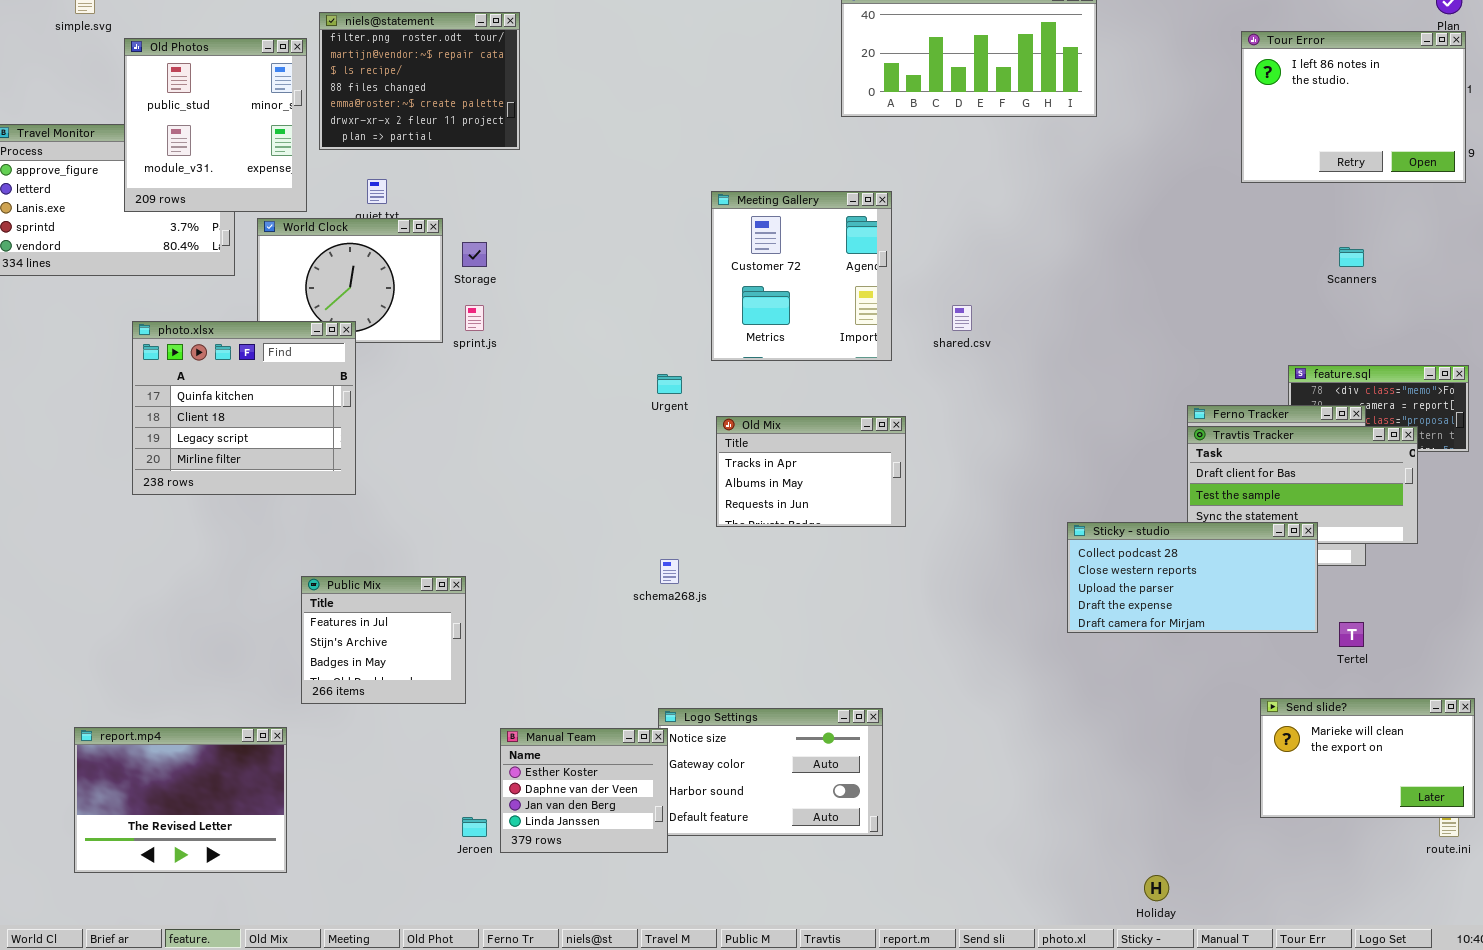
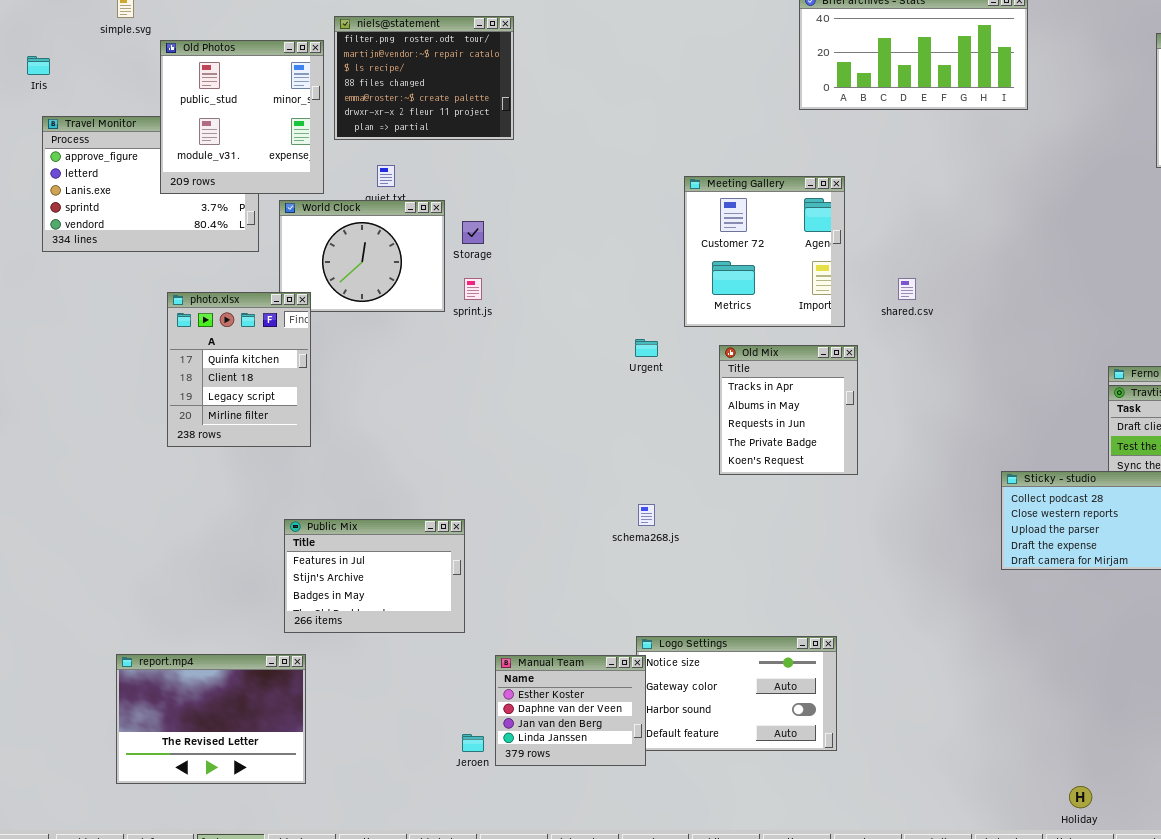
photo.xlsx: [132,321,356,495] -> [167,292,311,447], resized
Old Mix: [716,416,906,527] -> [719,345,858,475], resized
Public Mix: [301,576,466,704] -> [284,519,465,633], resized

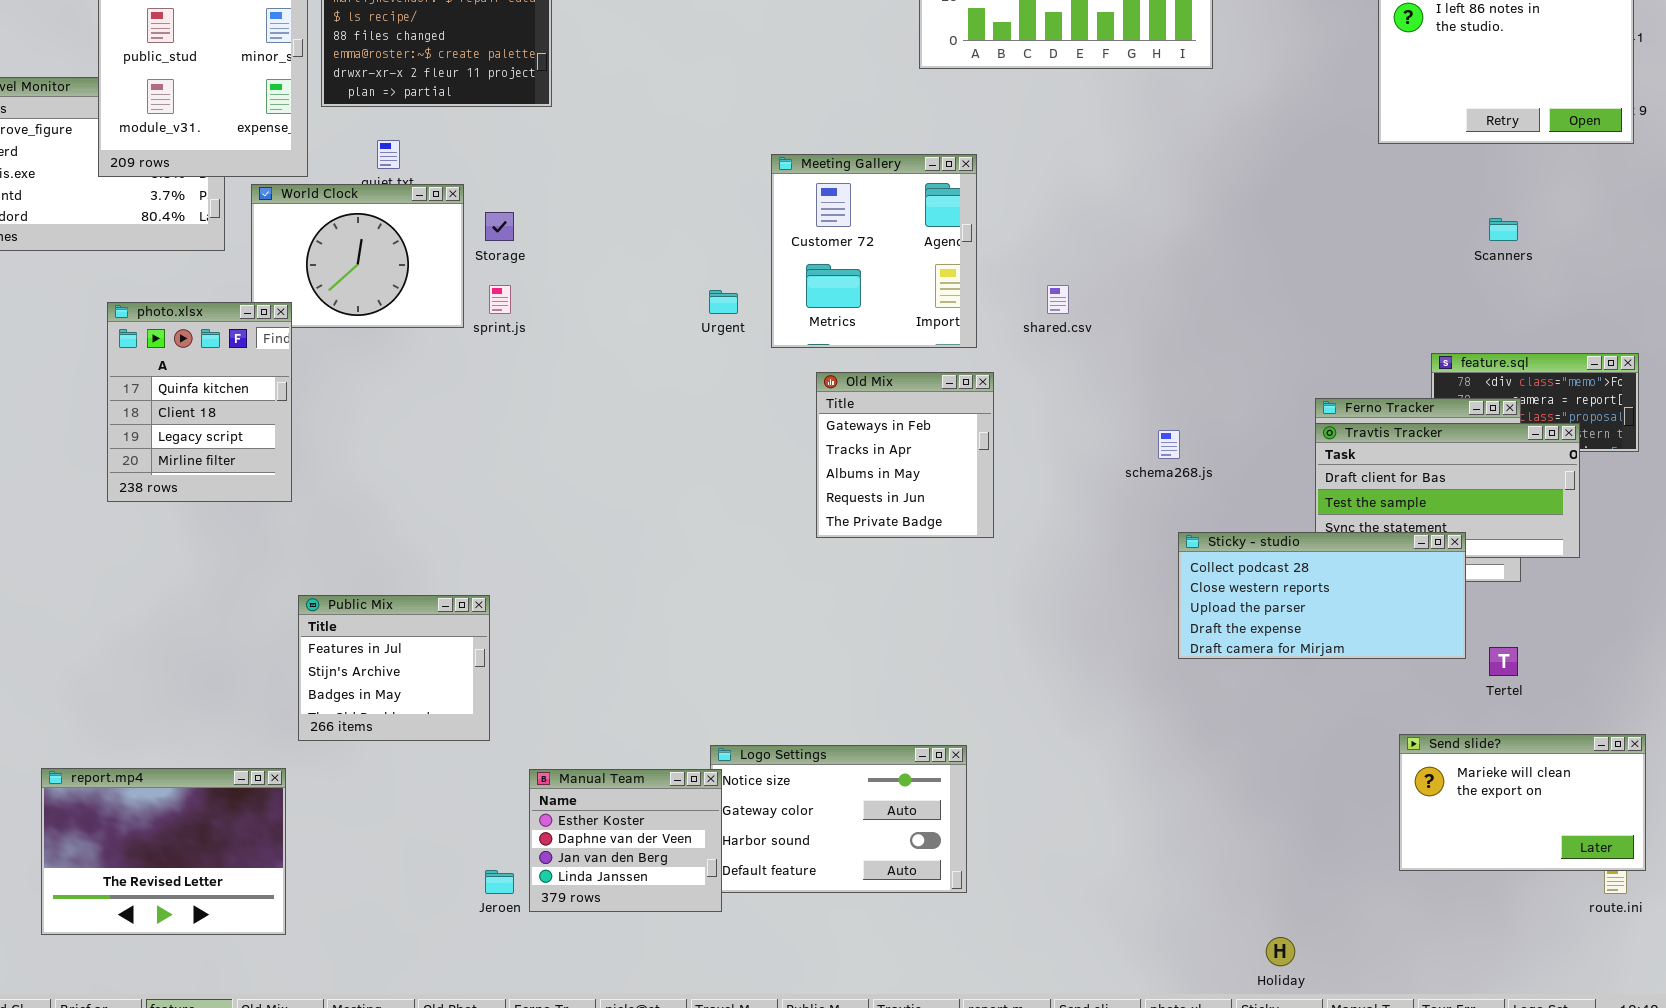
Urgent: [635,339,658,357] -> [709,290,738,314], moved
Old Mix: [719,345,858,475] -> [816,372,994,538], scrolled up 1 row
schema268.js: [638,504,655,526] -> [1158,430,1180,459], moved
Public Mix: [284,519,465,633] -> [298,595,490,741], resized

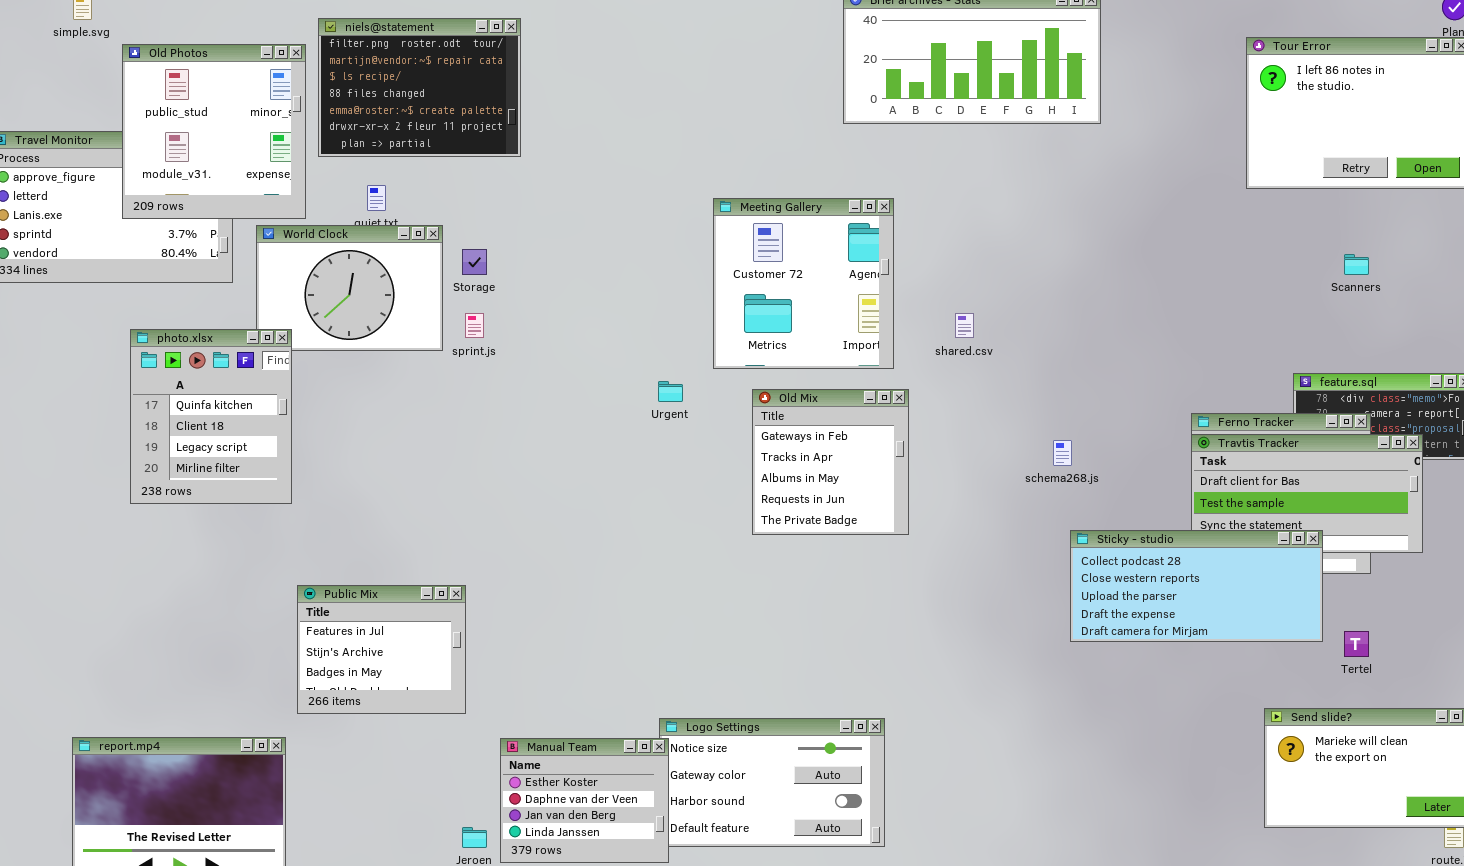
Urgent: [709,290,738,314] -> [658,381,683,402], moved

